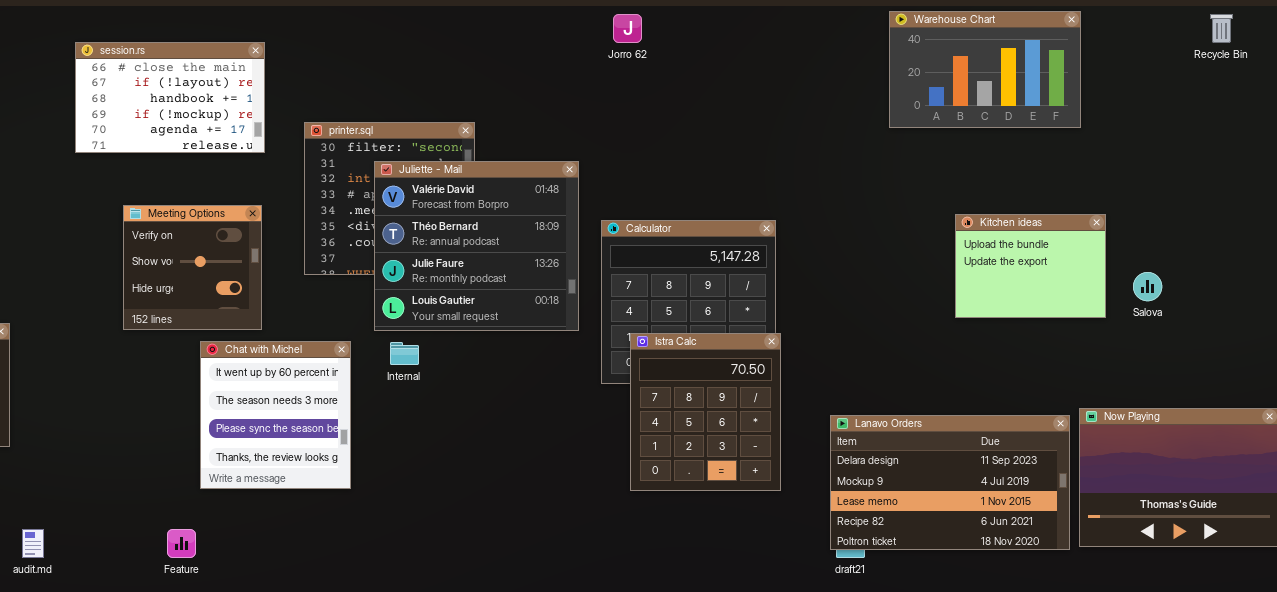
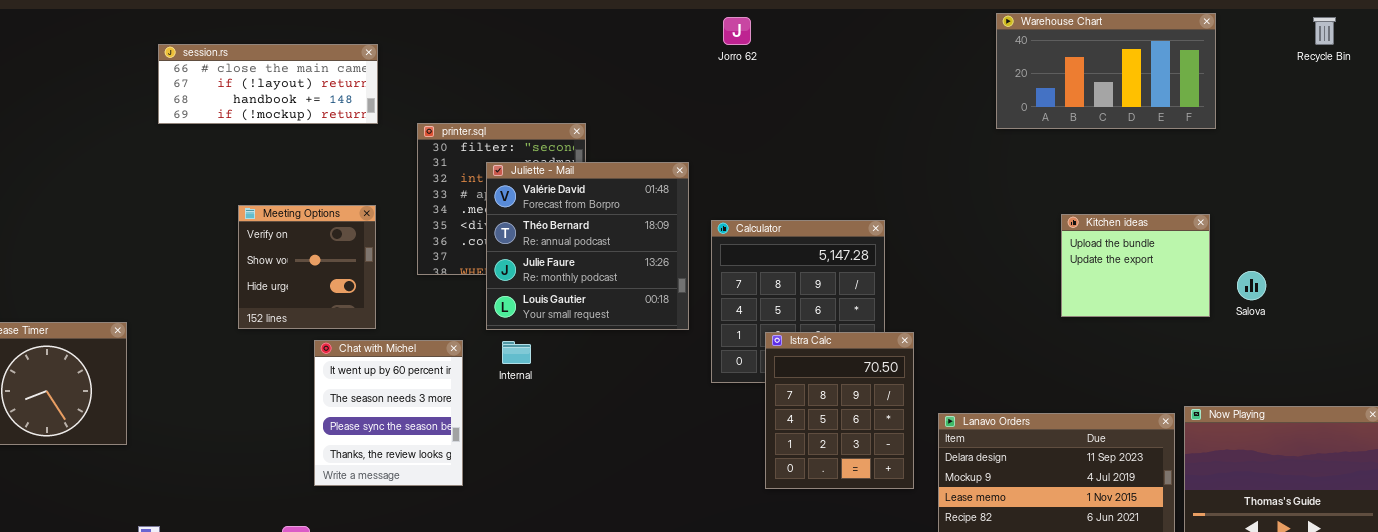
Warehouse Chart: [889,11,1081,128] -> [996,13,1216,129], resized
session.rs: [75,42,265,153] -> [158,44,378,124], resized
Istra Calc: [630,333,781,491] -> [765,332,914,489], moved

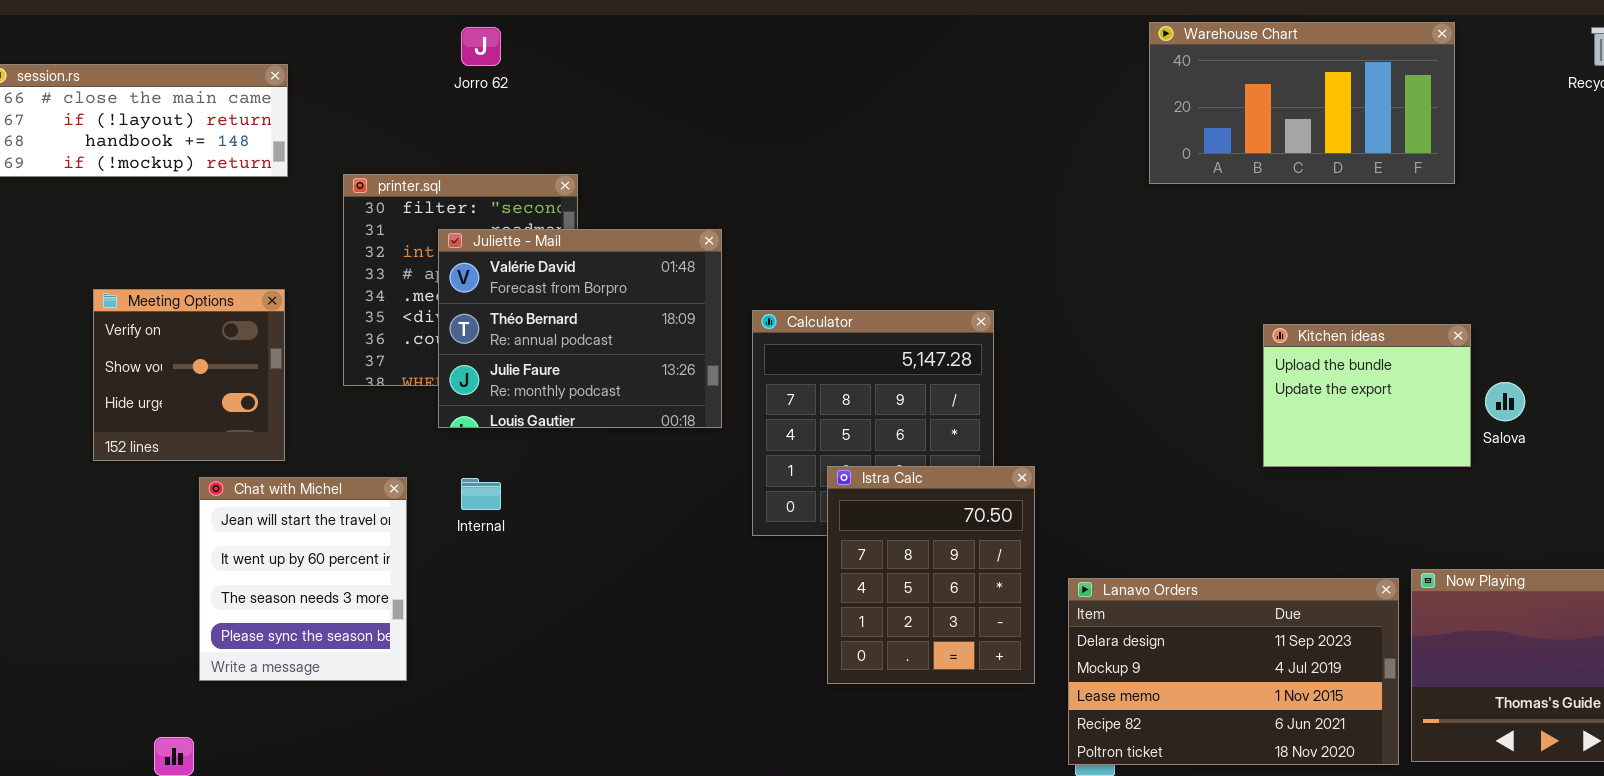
Jorro 62: [723,17,751,45] -> [461,27,501,66], moved
Juliette - Mail: [486,162,689,330] -> [438,229,722,428], resized
Kitchen ideas: [1061,214,1210,317] -> [1263,324,1471,467], moved
Chat with Michel: [314,340,463,486] -> [199,477,407,681], scrolled up 1 row

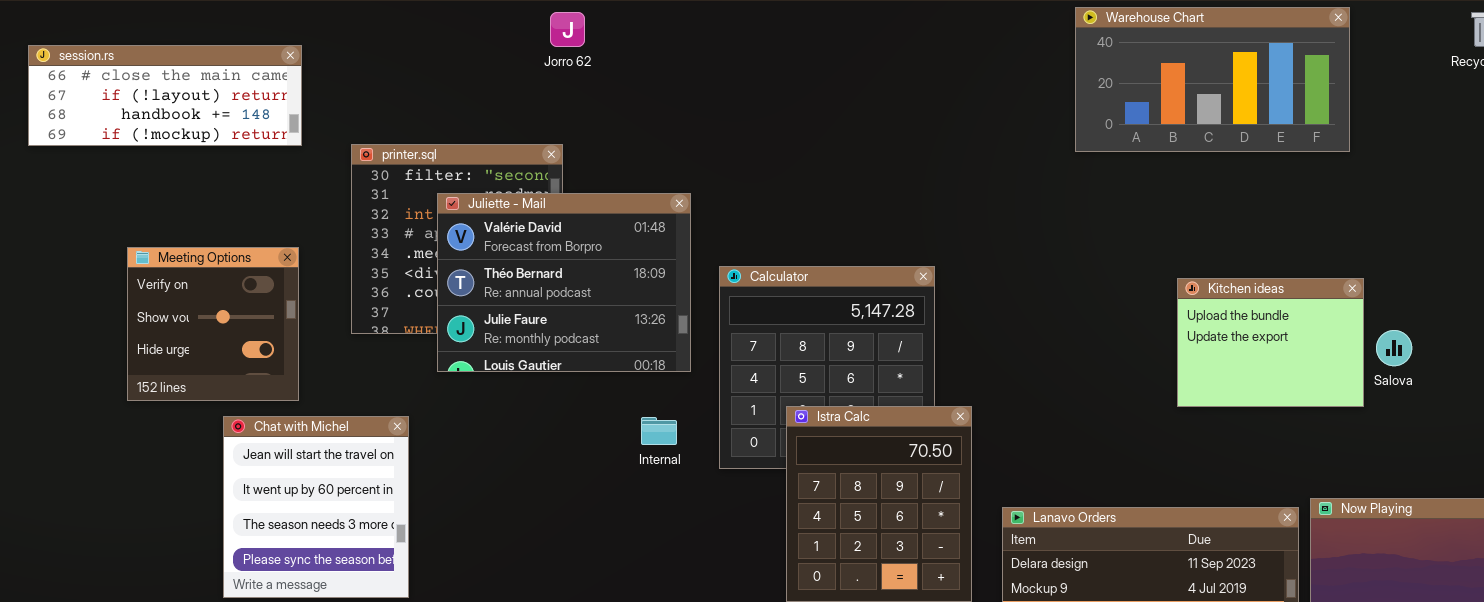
Jorro 62: [461,27,501,66] -> [550,12,585,47], moved
Internal: [461,478,501,510] -> [641,417,677,445], moved

